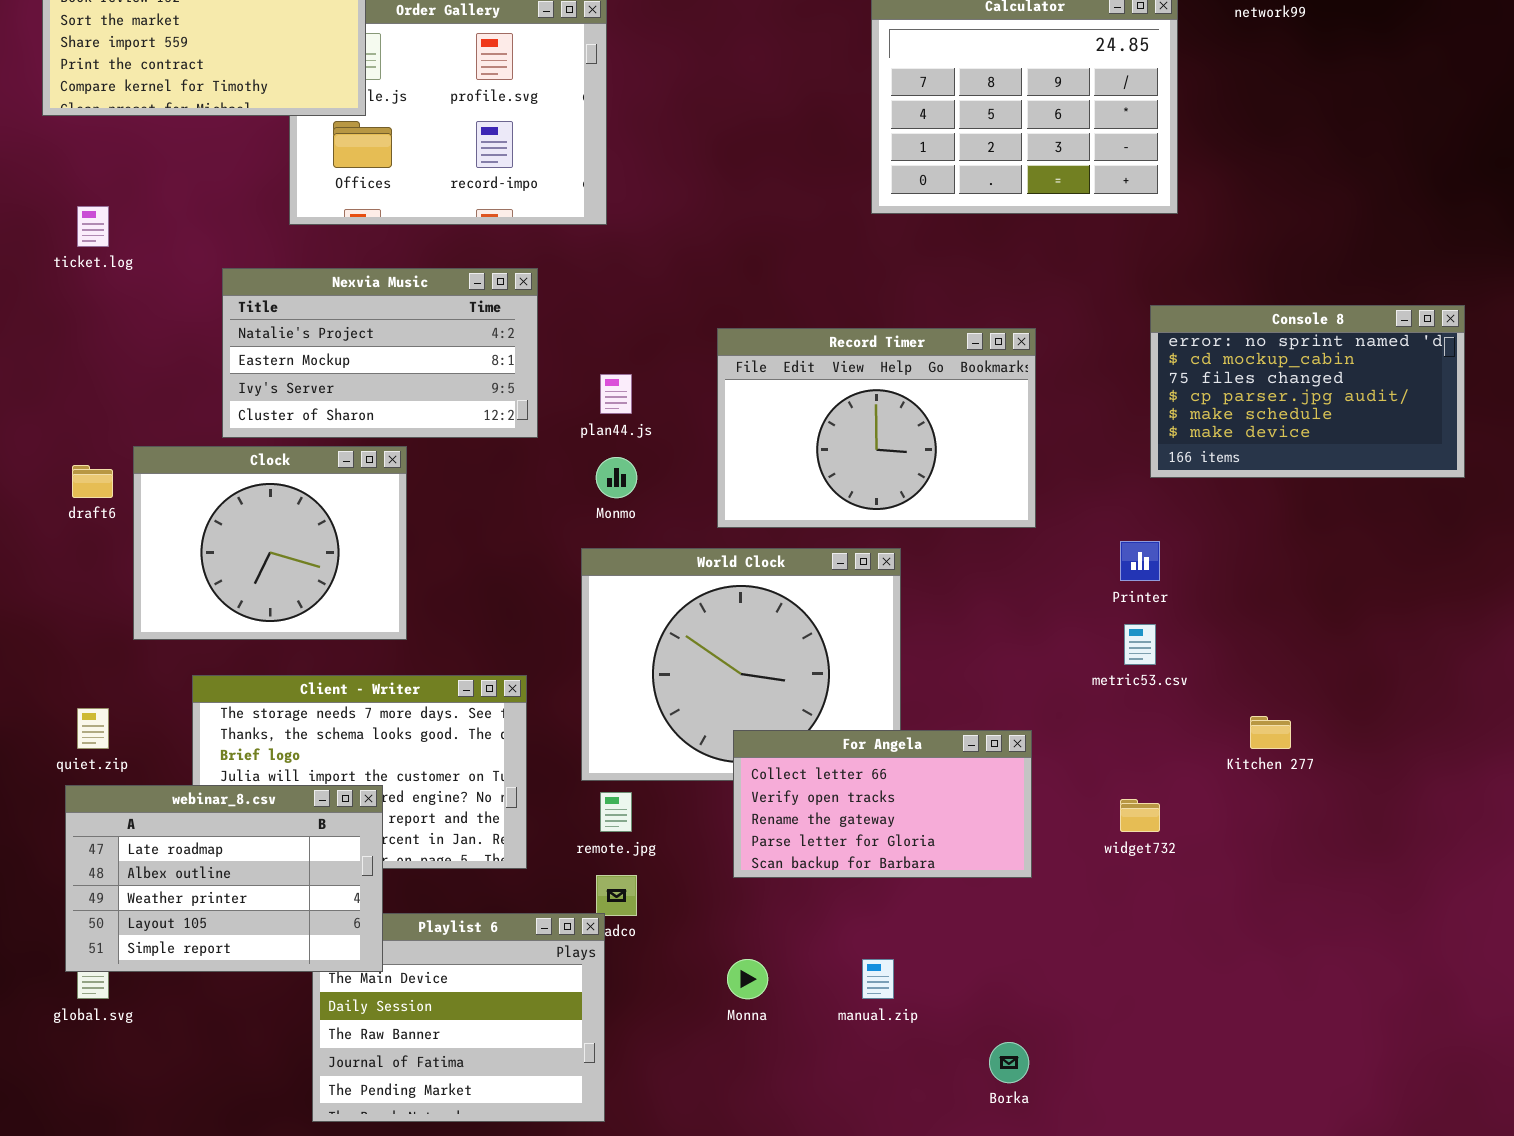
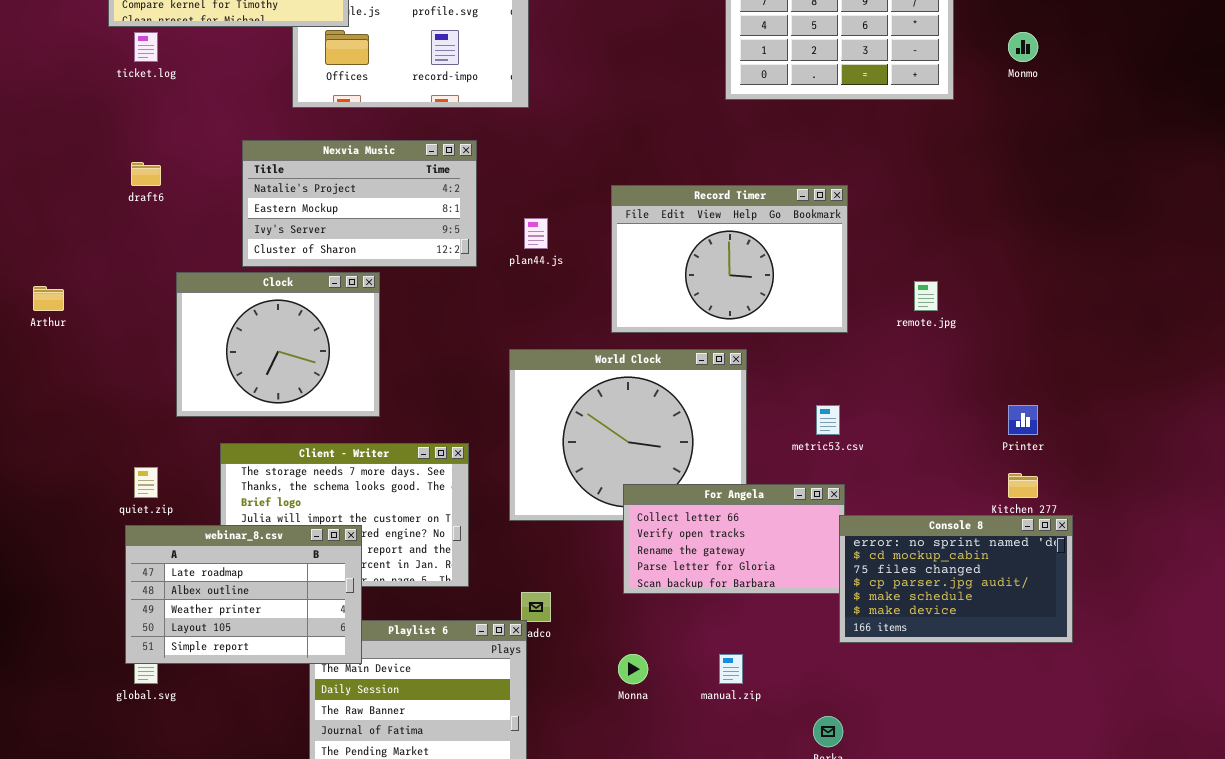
ticket.log: [77,206,109,247] -> [134,32,158,62], moved
Console 8: [1150,305,1465,478] -> [839,515,1073,643], moved
Monmo: [596,457,637,498] -> [1008,32,1038,62], moved
draft6: [72,465,113,498] -> [131,162,161,186], moved
Printer: [1120,541,1160,581] -> [1008,405,1038,435], moved
metric53.csv: [1124,624,1156,665] -> [816,405,840,435], moved
remote.jpg: [600,792,632,832] -> [914,281,938,311], moved

